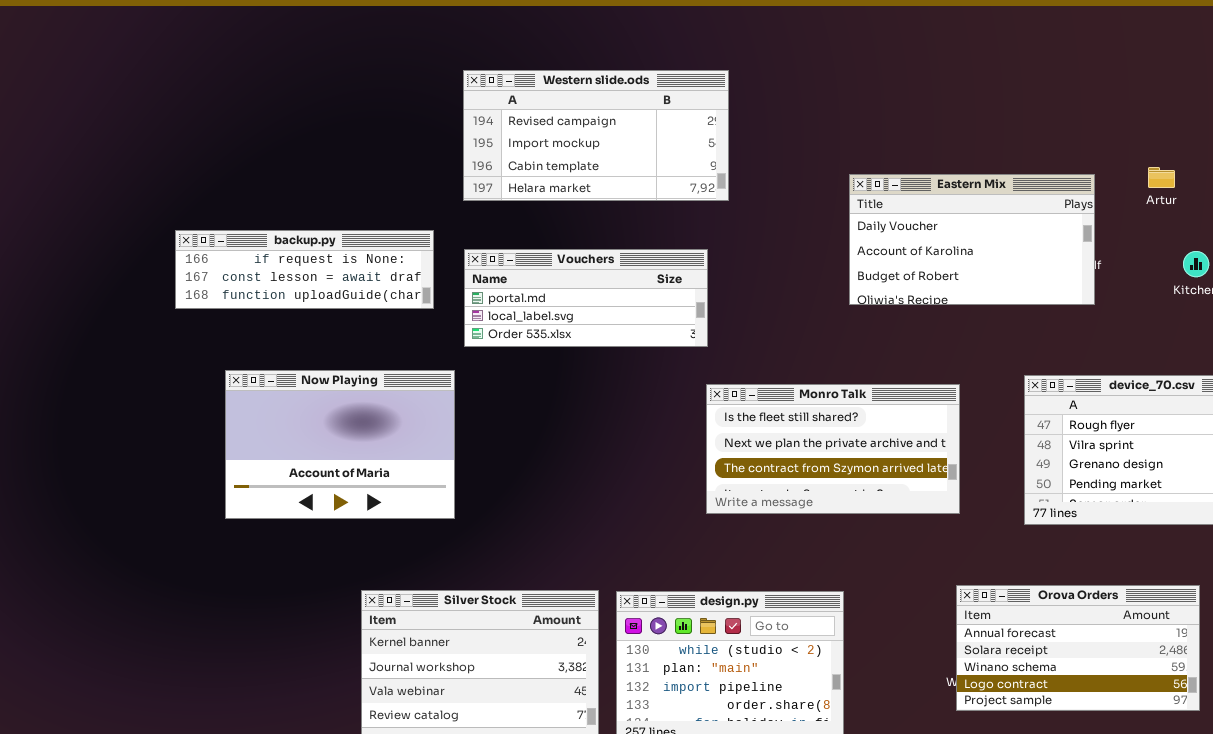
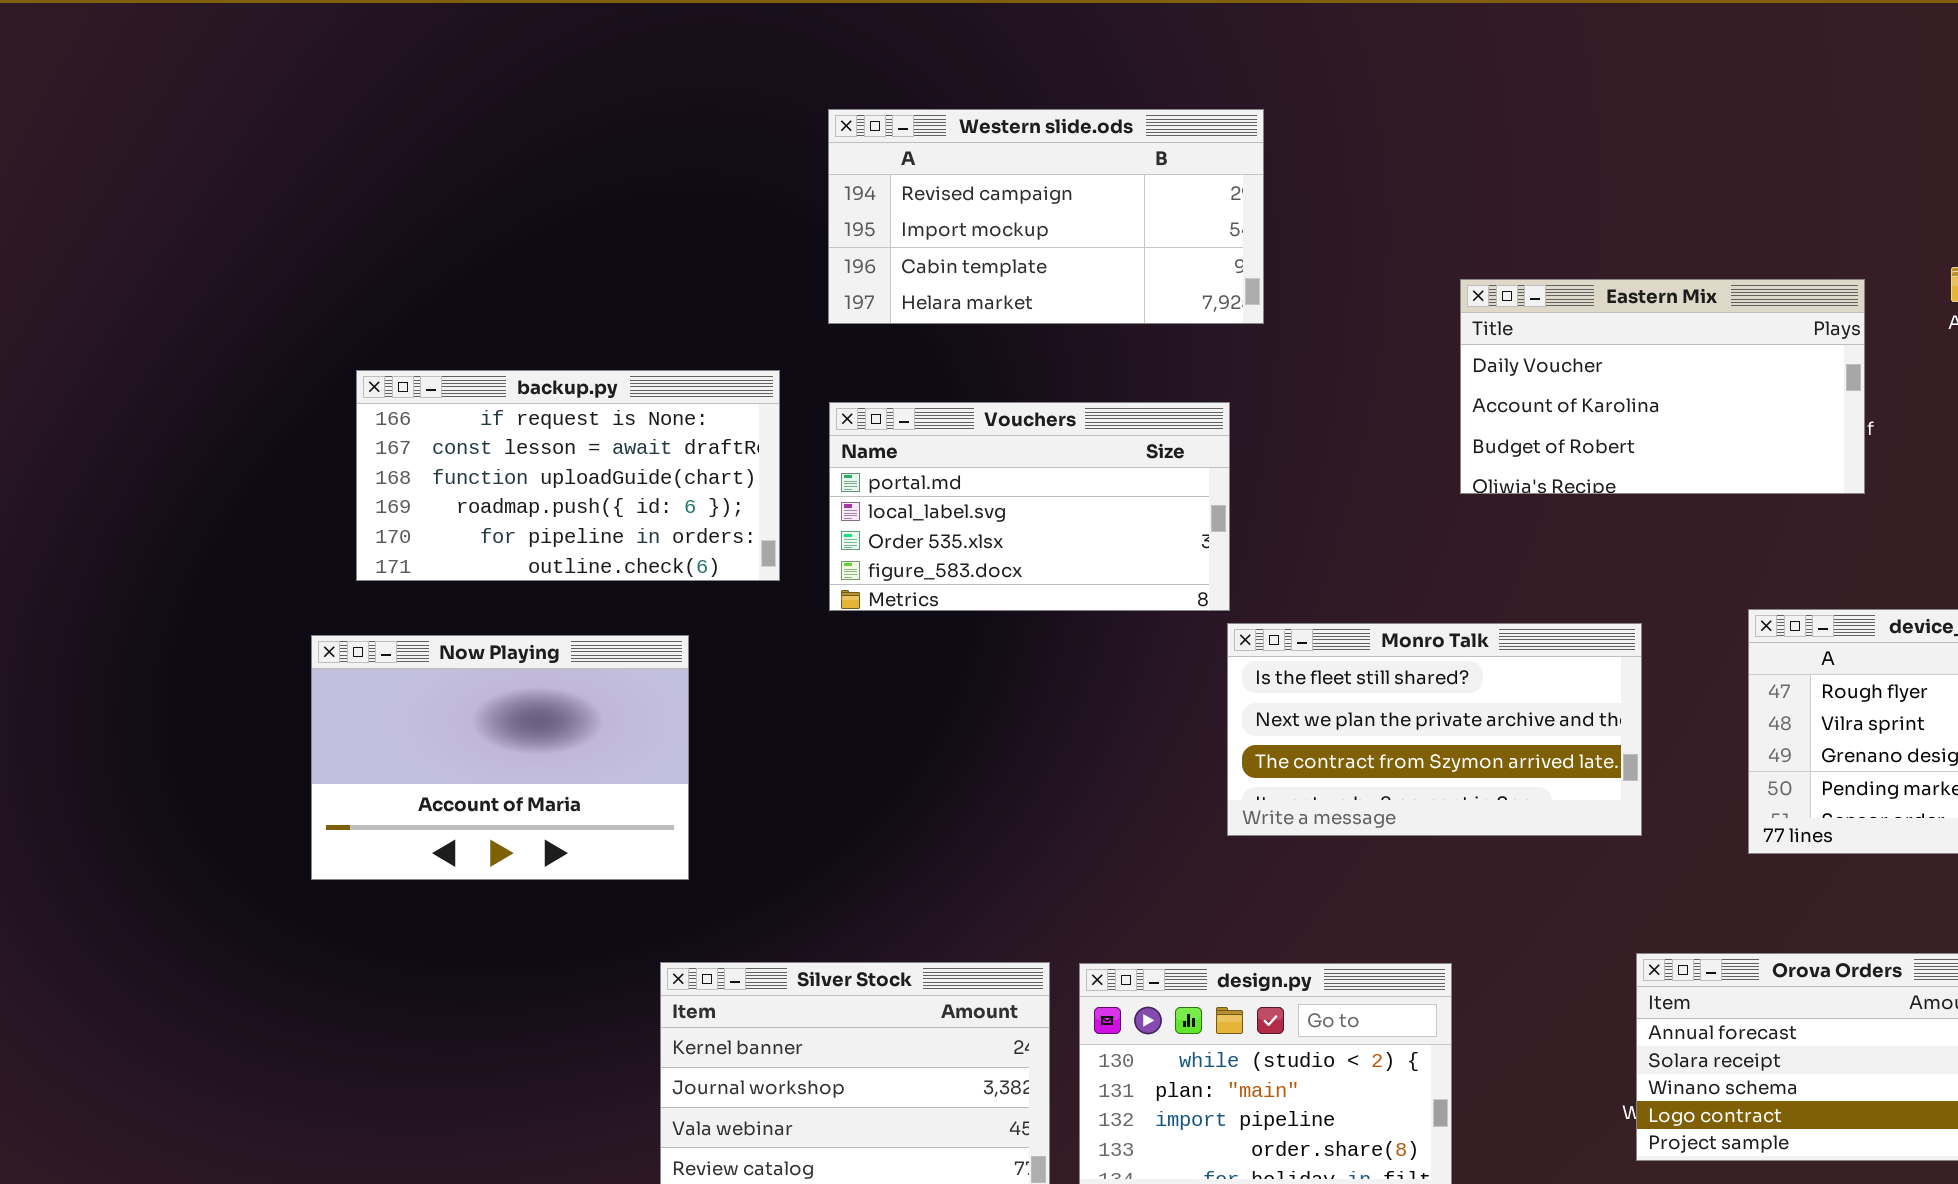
backup.py: [175,230,434,309] -> [356,370,780,581], resized
Vouchers: [464,249,708,347] -> [829,402,1230,611], resized
Now Playing: [225,370,455,519] -> [311,635,689,880], moved

